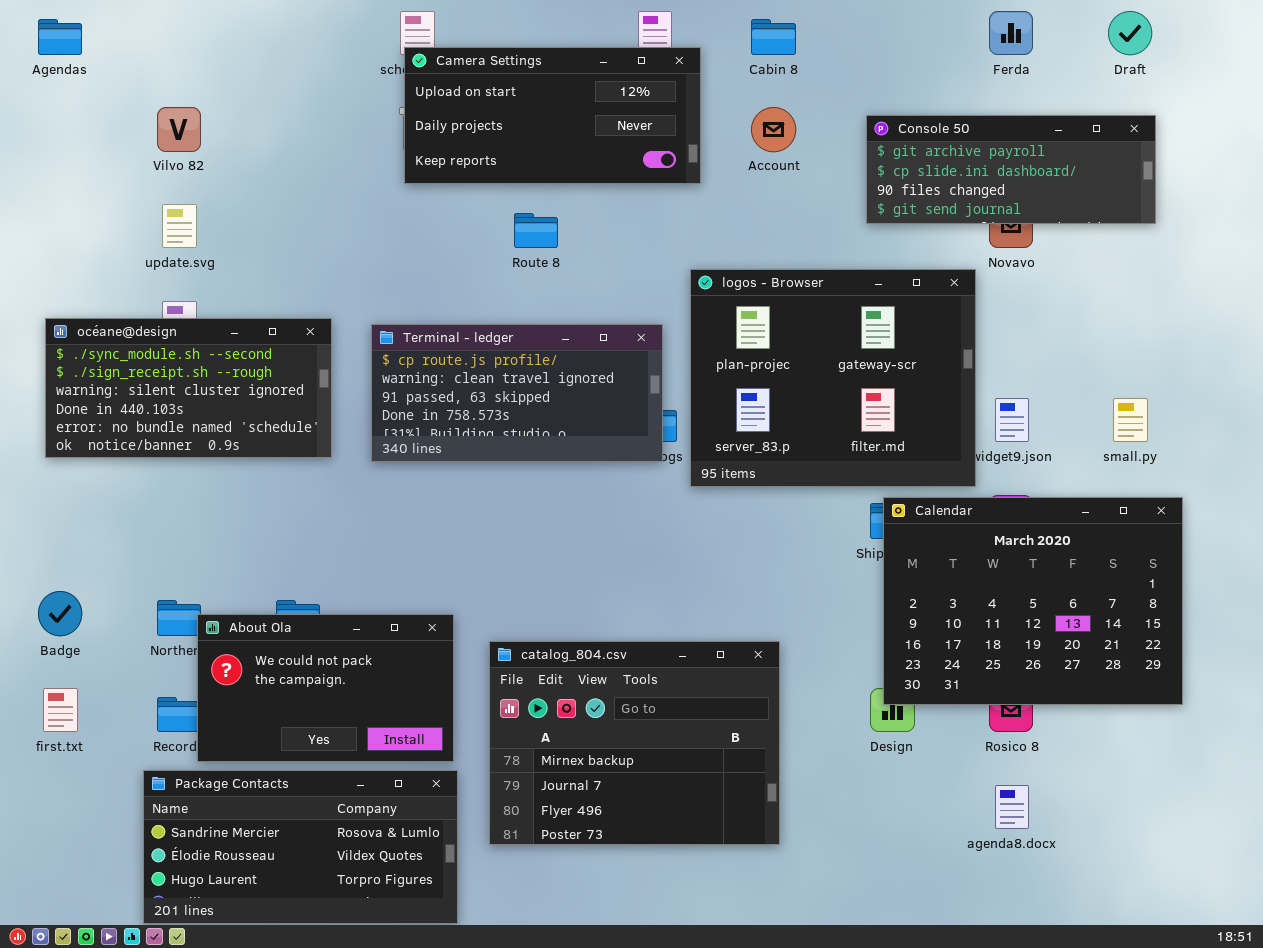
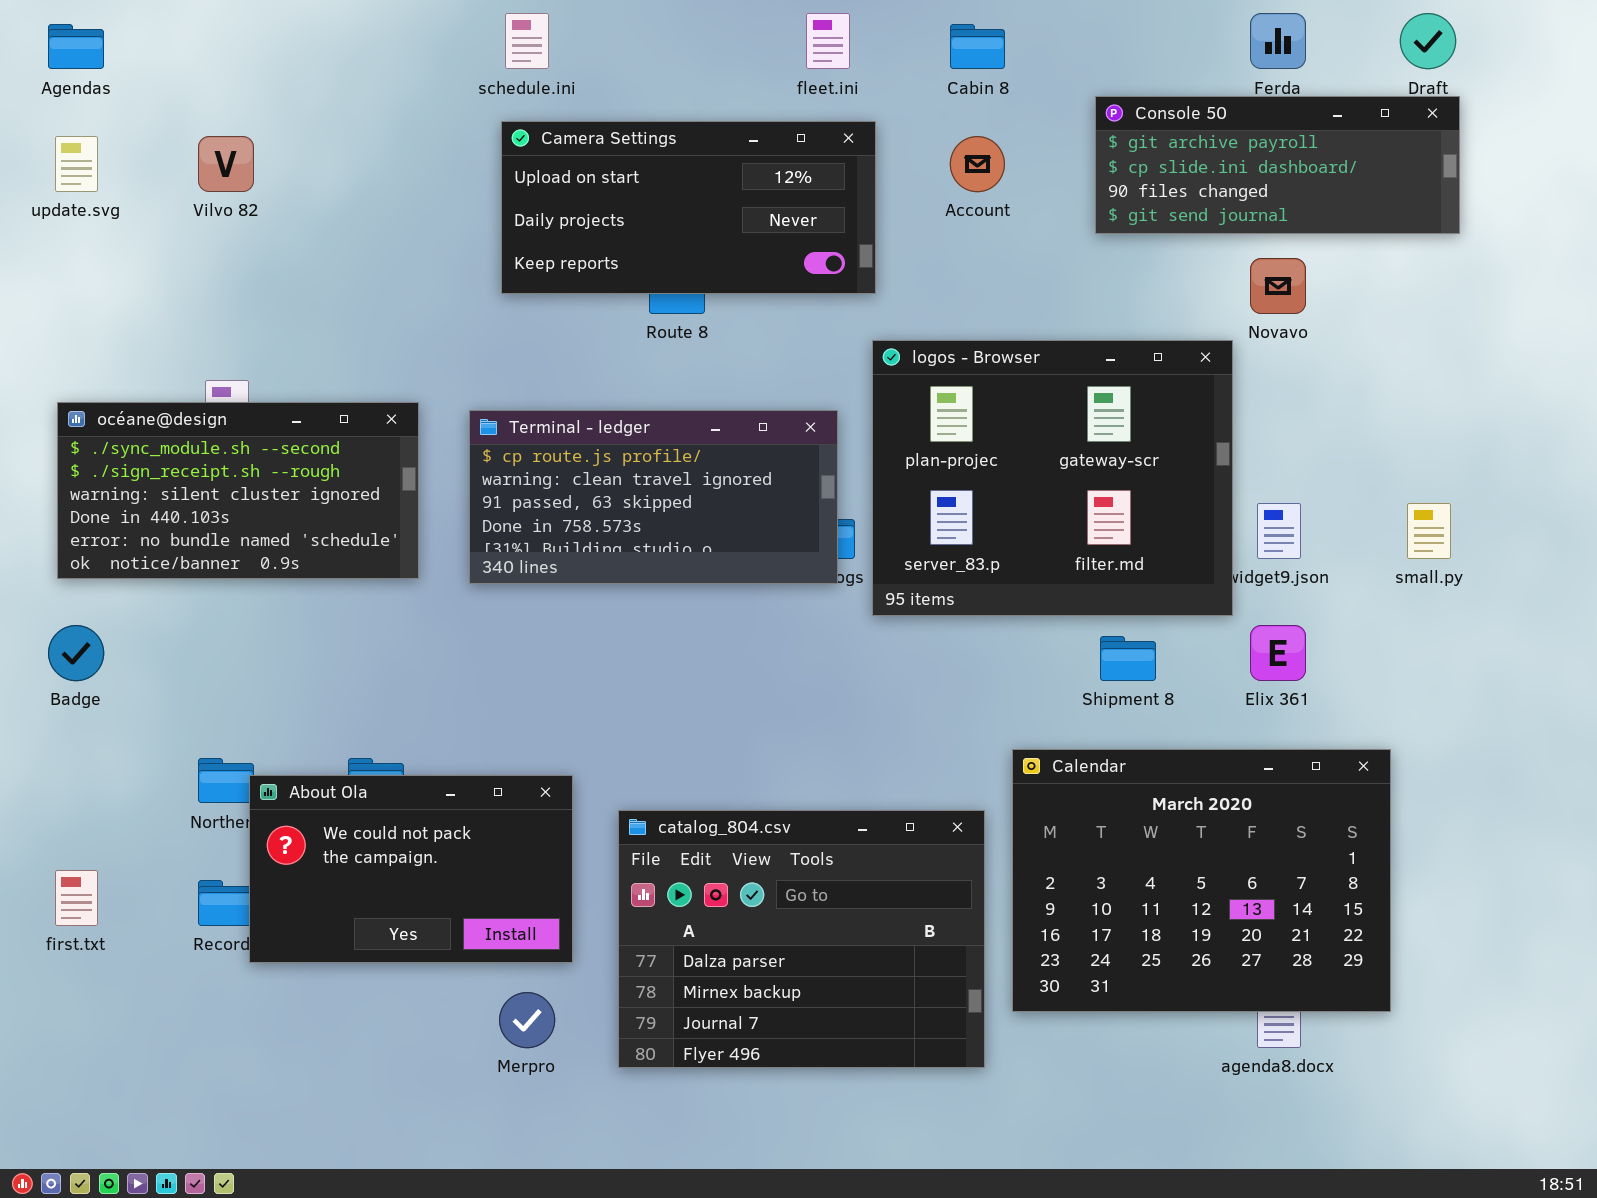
Camera Settings: [404,47,701,184] -> [501,121,876,294], moved
Console 50: [866,115,1156,224] -> [1095,96,1460,234], moved
update.svg: [162,204,197,248] -> [55,136,98,192], moved
Calendar: [883,497,1183,705] -> [1012,749,1391,1012], moved
Badge: [38,591,82,636] -> [48,625,104,681], moved
catalog_804.csv: [489,641,780,845] -> [618,810,985,1068], scrolled up 1 row
Package Contacts: [143,770,458,924] -> none, closed

